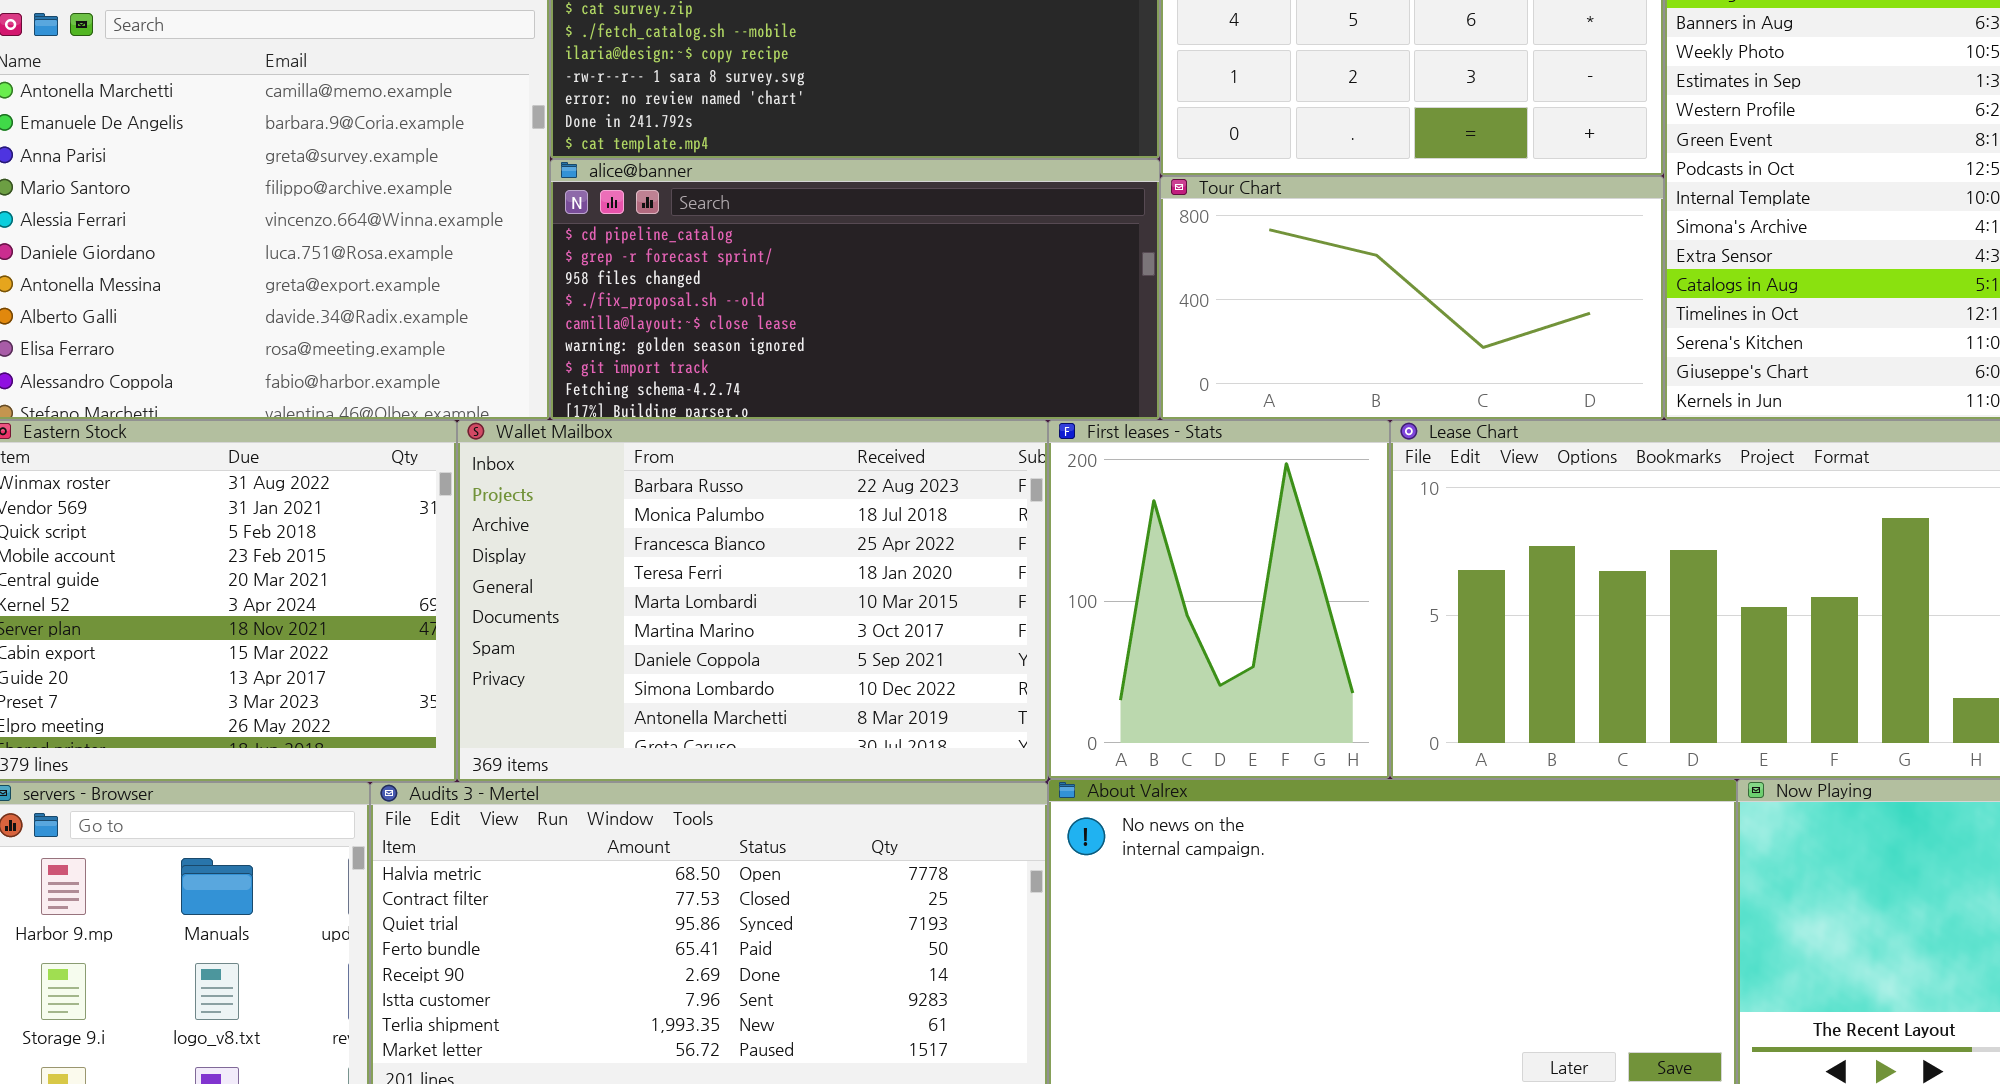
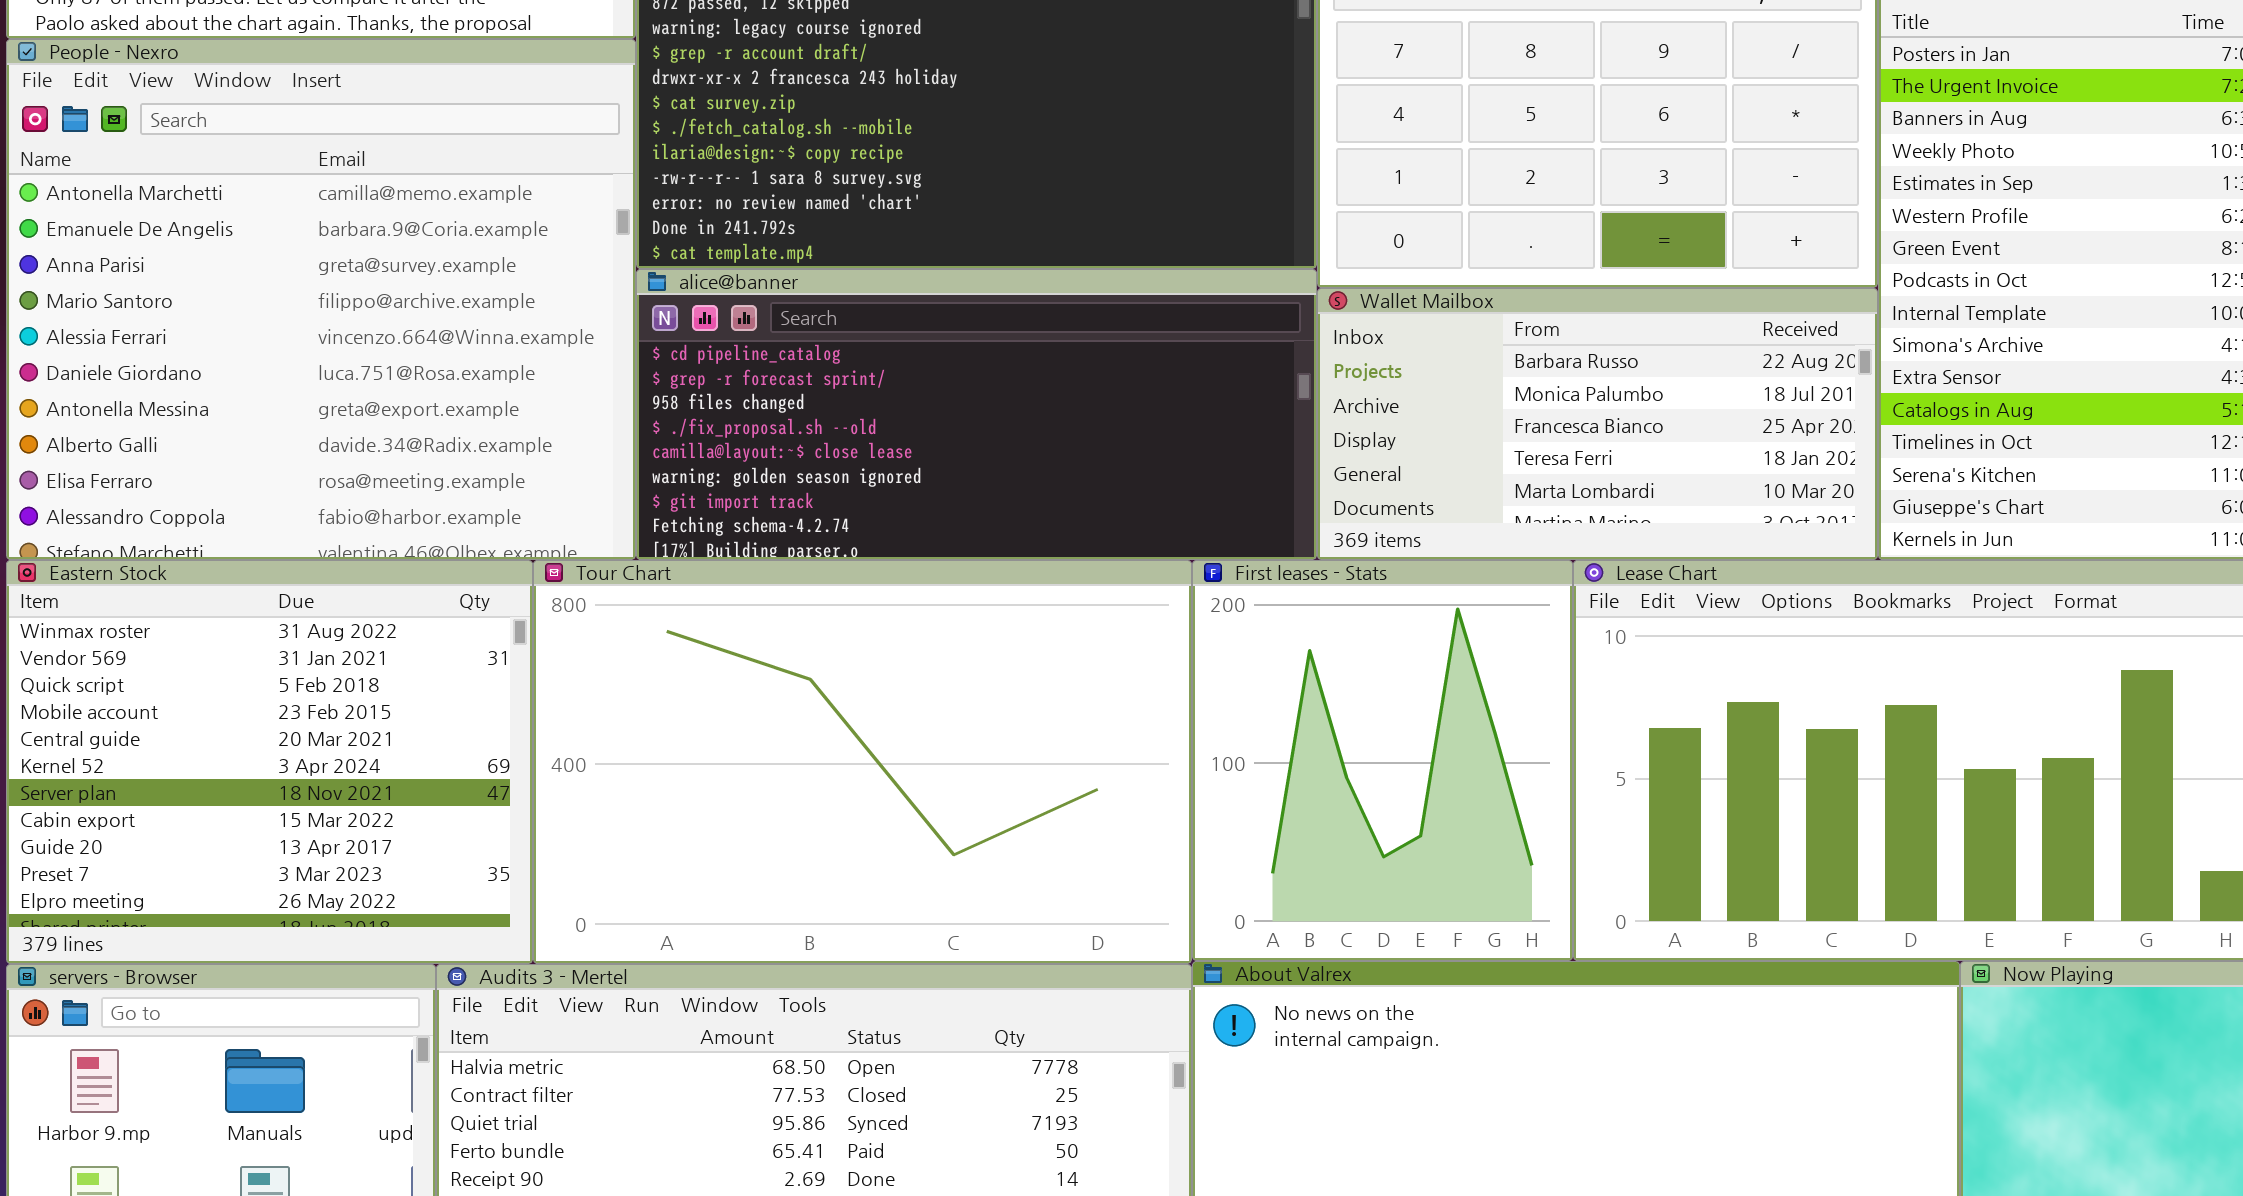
Tour Chart: [1160,176,1664,420] -> [533,560,1192,964], moved, resized
Wallet Mailbox: [457,420,1048,782] -> [1317,288,1878,560], moved, resized

